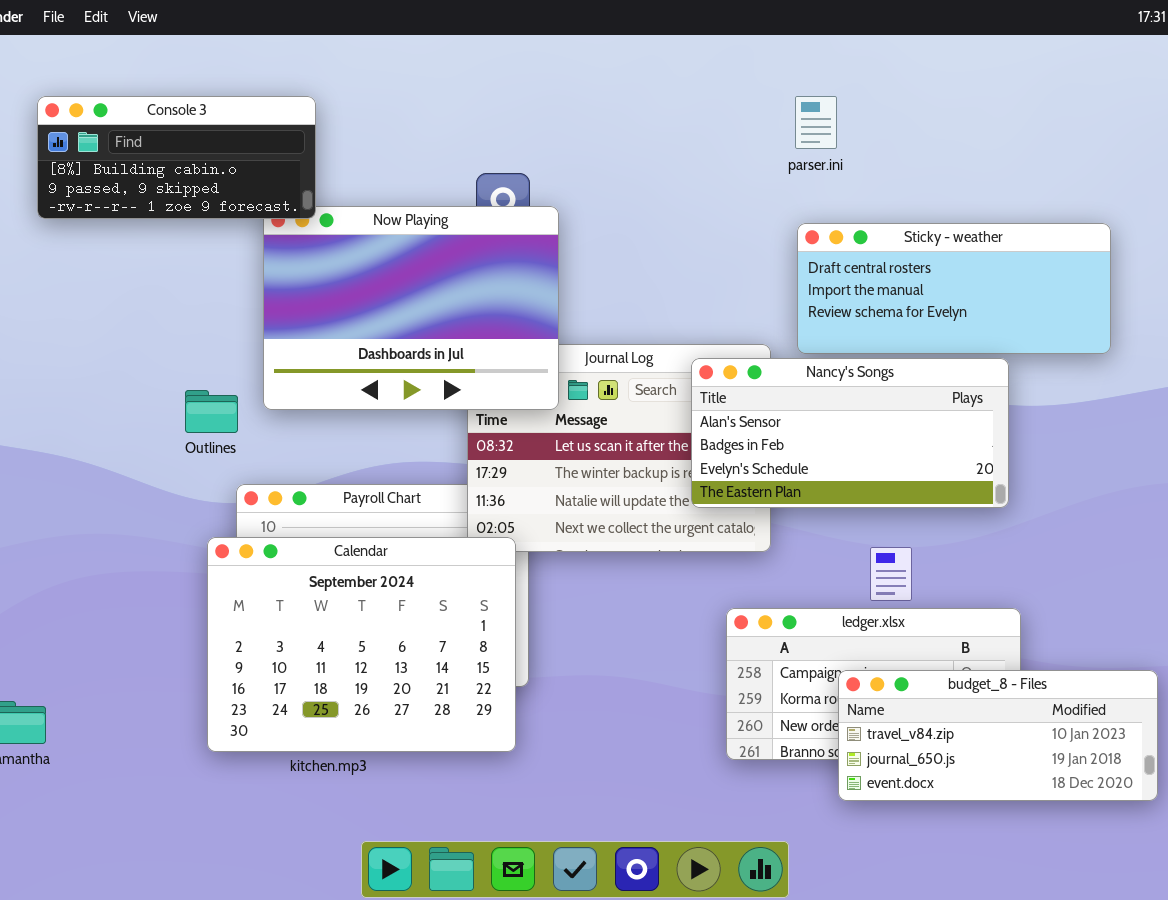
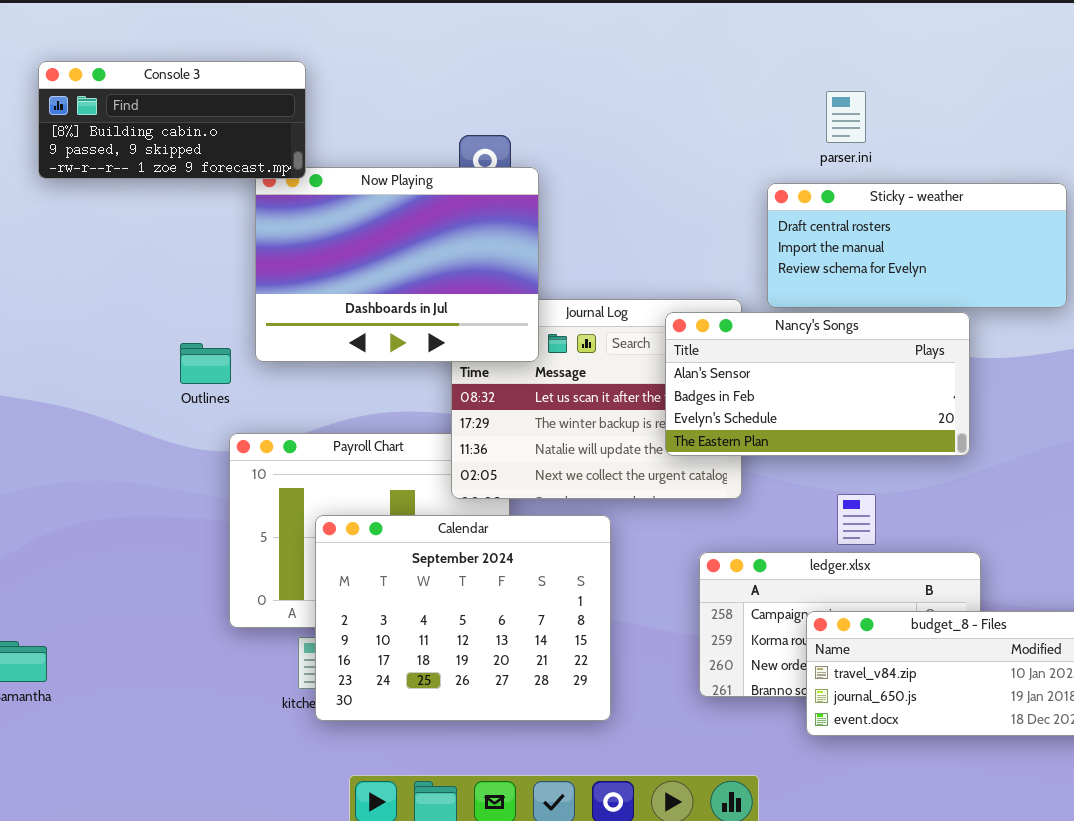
parser.ini: [795,96,837,149] -> [826,91,866,143], moved
Calendar: [207,537,516,752] -> [315,515,611,721], moved

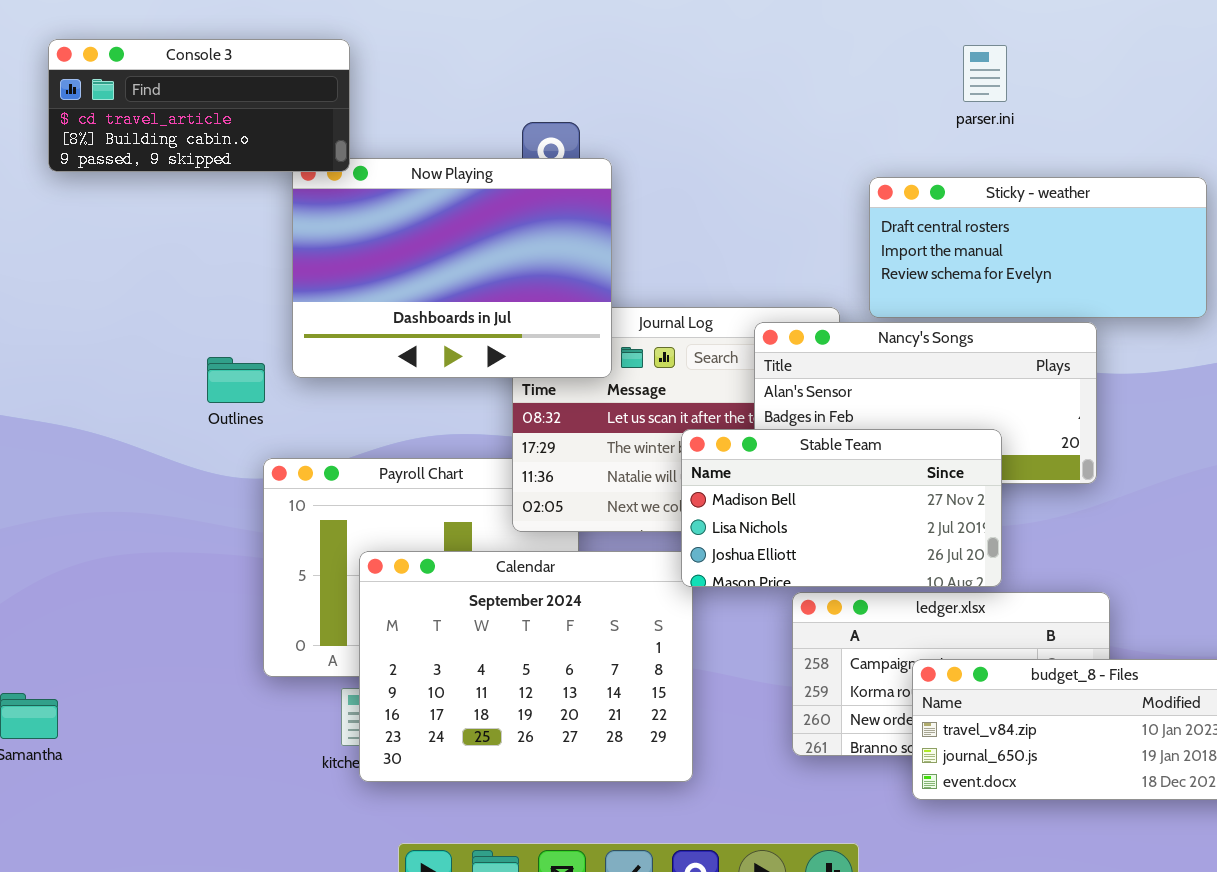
Console 3: [38,61,306,179] -> [48,39,350,172], scrolled up 1 row
parser.ini: [826,91,866,143] -> [963,45,1007,102], moved
Stable Team: none -> [681,429,1002,587], opened

